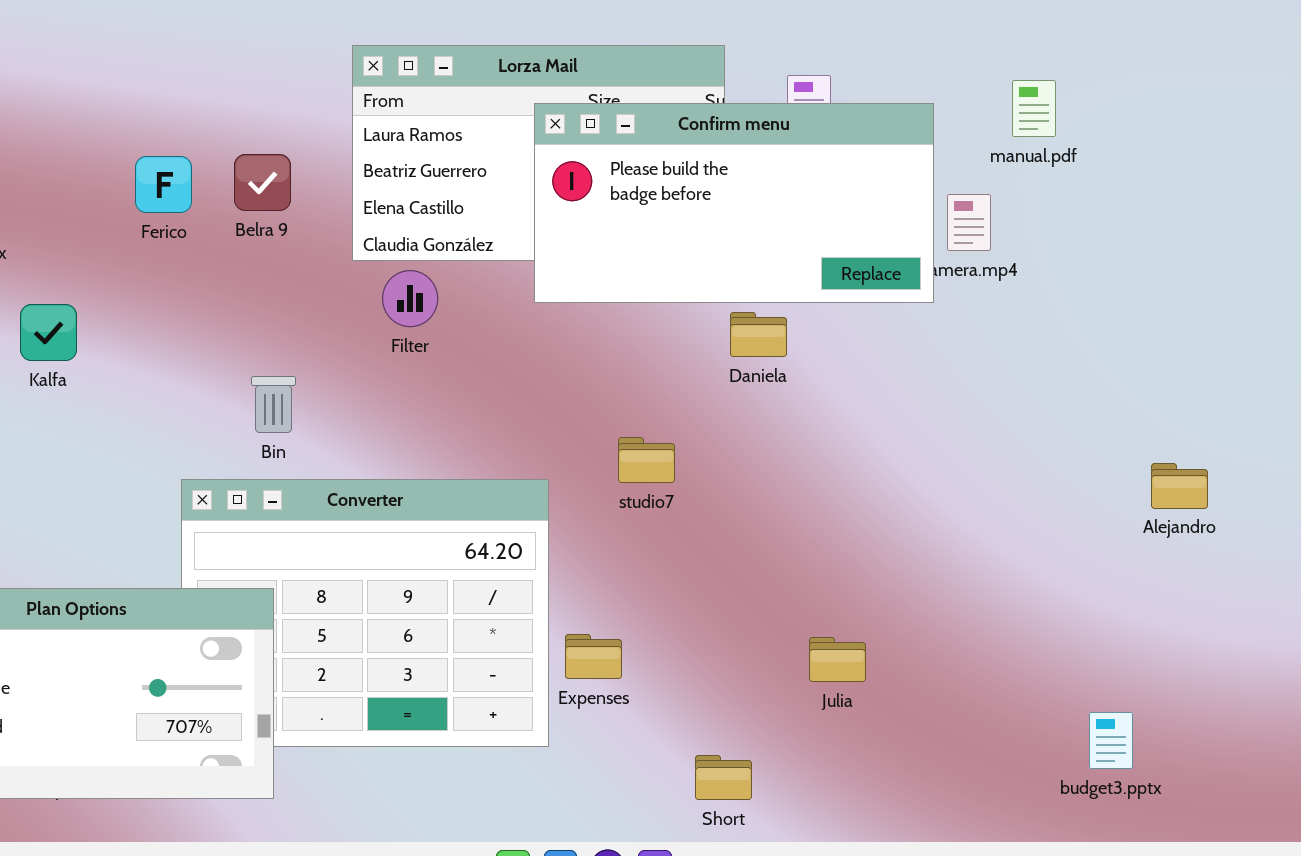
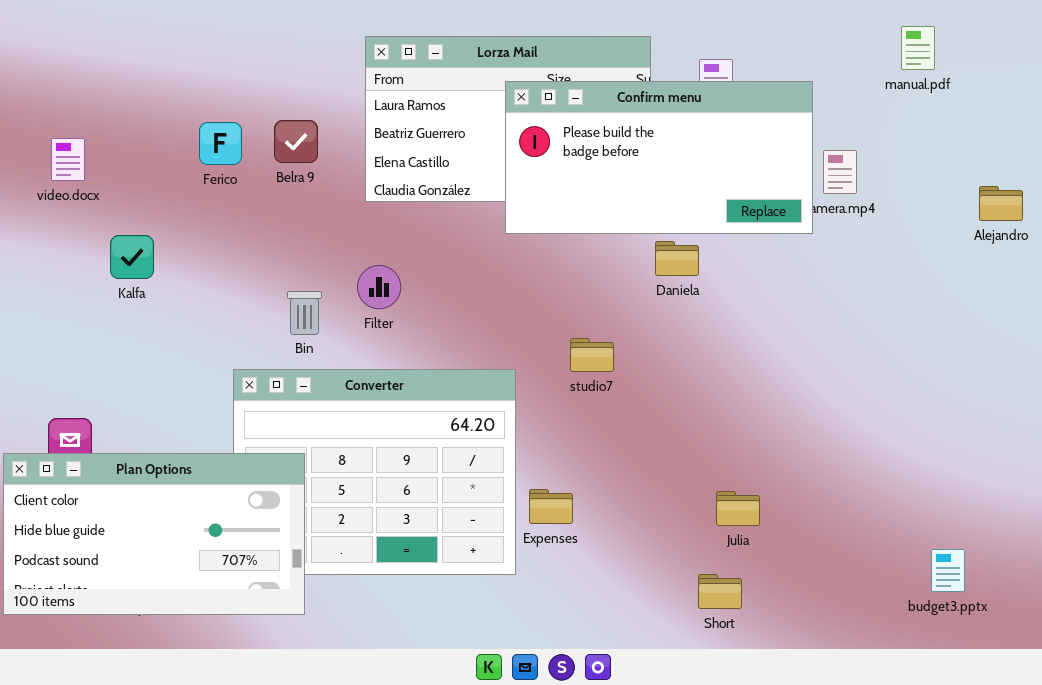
manual.pdf: [1012,80,1056,137] -> [901,26,935,70], moved
Filter: [382,270,438,327] -> [357,265,401,309], moved
Alejandro: [1151,463,1208,509] -> [979,186,1023,221], moved
Short: [695,755,752,800] -> [698,574,742,609], moved

